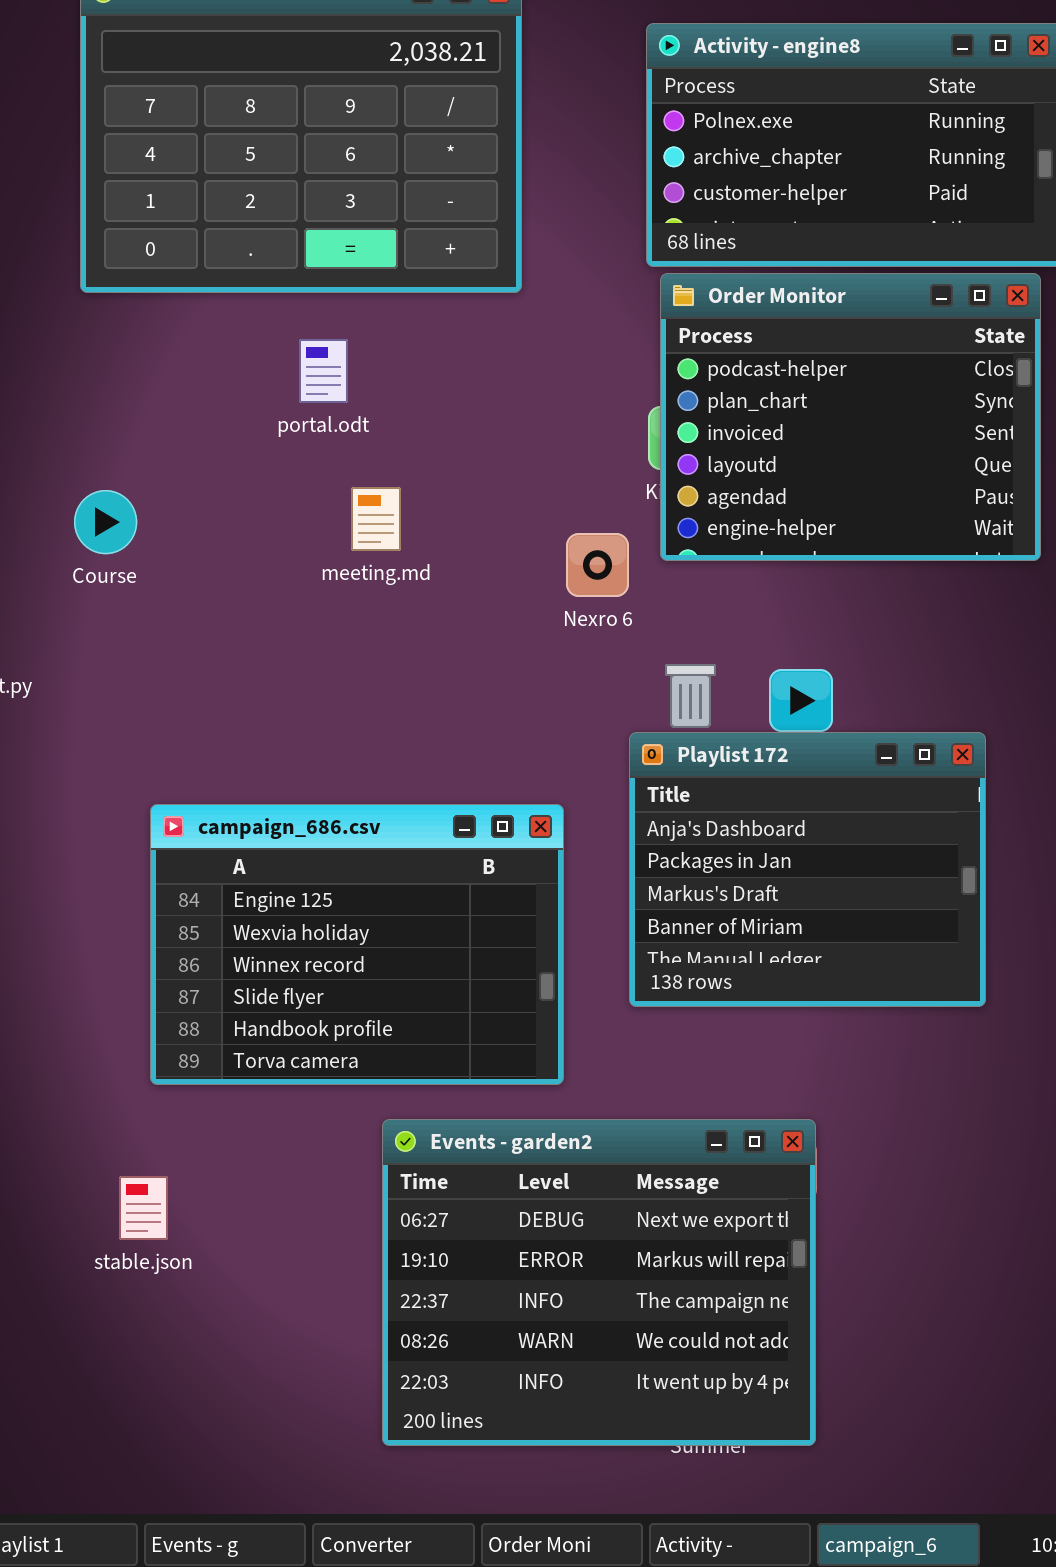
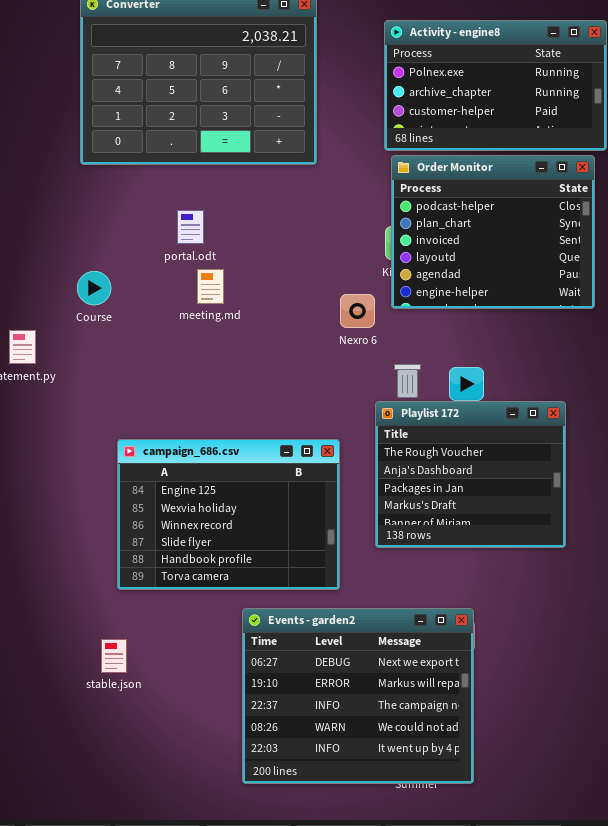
portal.odt: [299,339,348,403] -> [177,210,204,244], moved
meeting.md: [351,487,401,551] -> [197,269,224,304], moved
Playlist 172: [629,732,986,1007] -> [375,401,566,548], scrolled up 1 row

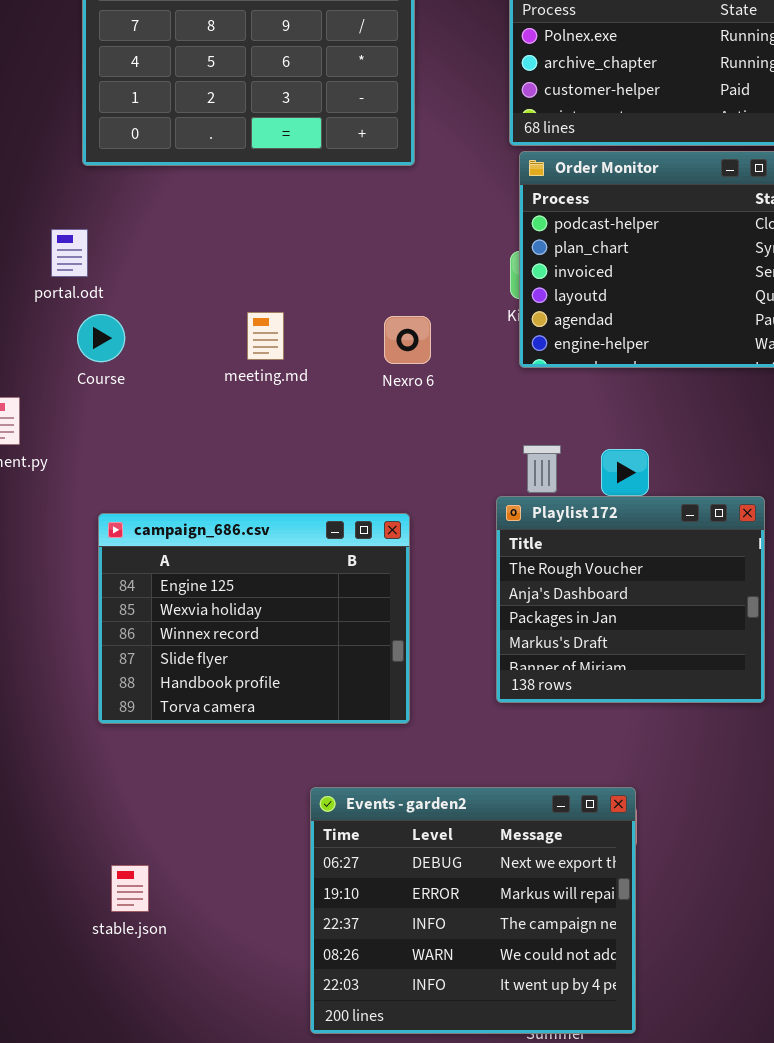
portal.odt: [177,210,204,244] -> [51,229,88,277], moved
Nexro 6: [340,294,375,328] -> [384,316,431,364], moved
campaign_686.csv: [117,439,340,590] -> [98,513,410,724], moved
stable.json: [101,639,127,673] -> [111,865,149,912], moved

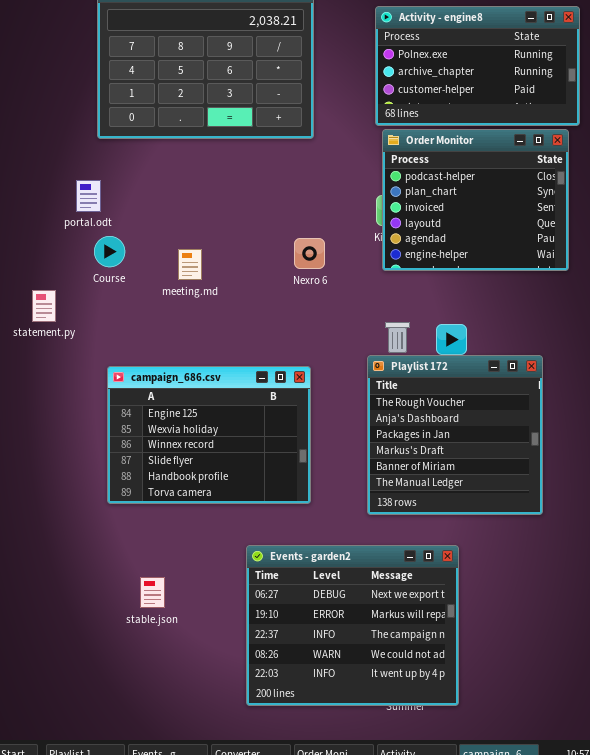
meeting.md: [247,312,284,360] -> [178,249,202,280], moved
Playlist 172: [496,496,765,703] -> [367,355,543,515], resized
stable.json: [111,865,149,912] -> [140,577,165,608], moved

